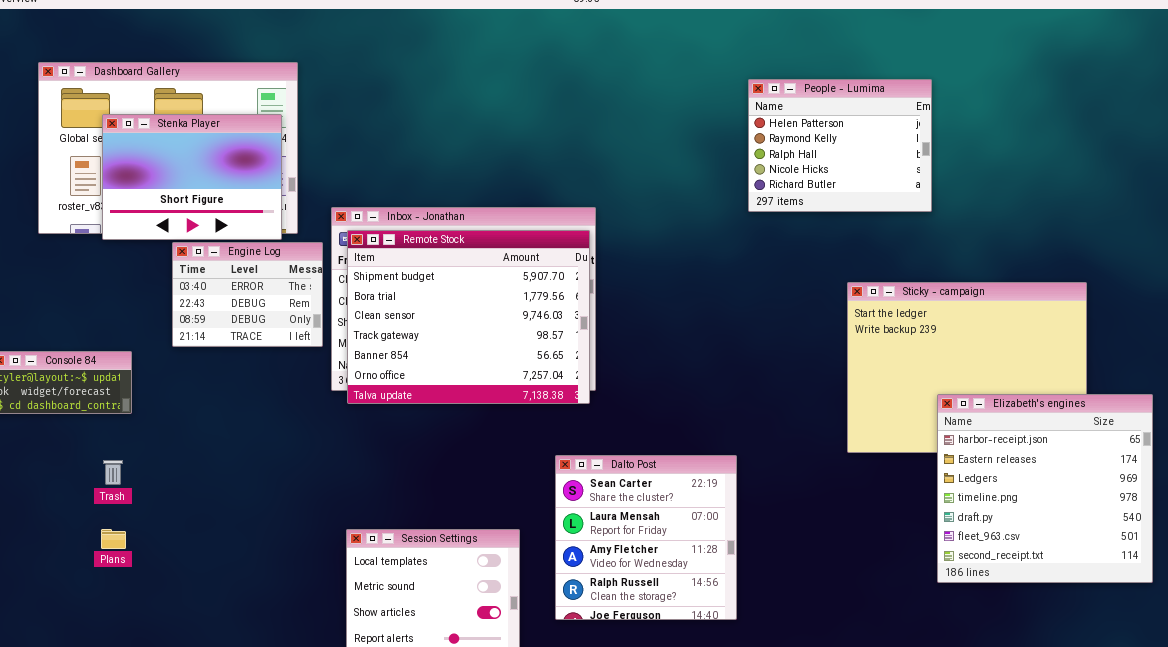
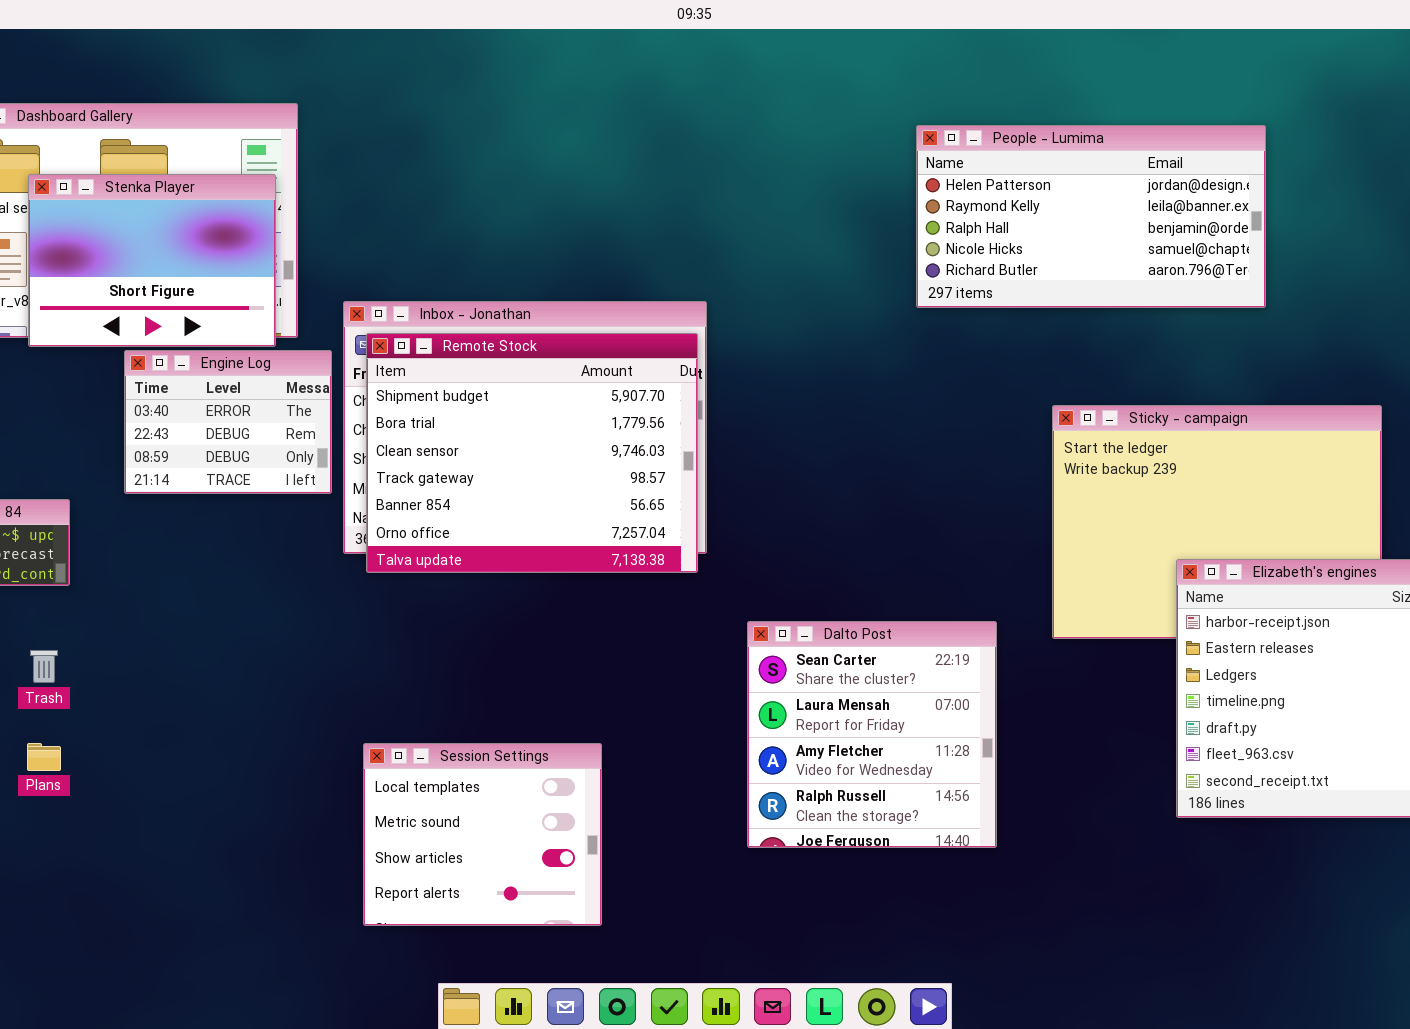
People - Lumima: [748,79,932,212] -> [916,125,1266,308], resized
Dalto Post: [555,455,737,620] -> [747,621,997,848], moved

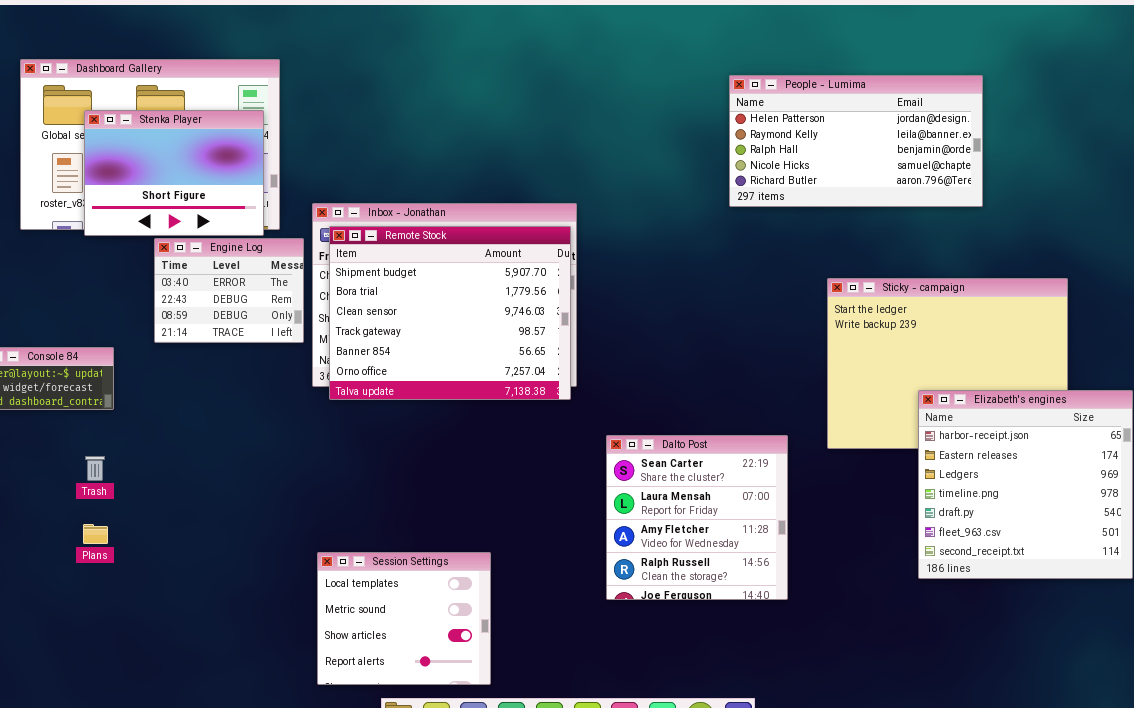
Session Settings: [363,743,602,926] -> [317,552,491,685], moved

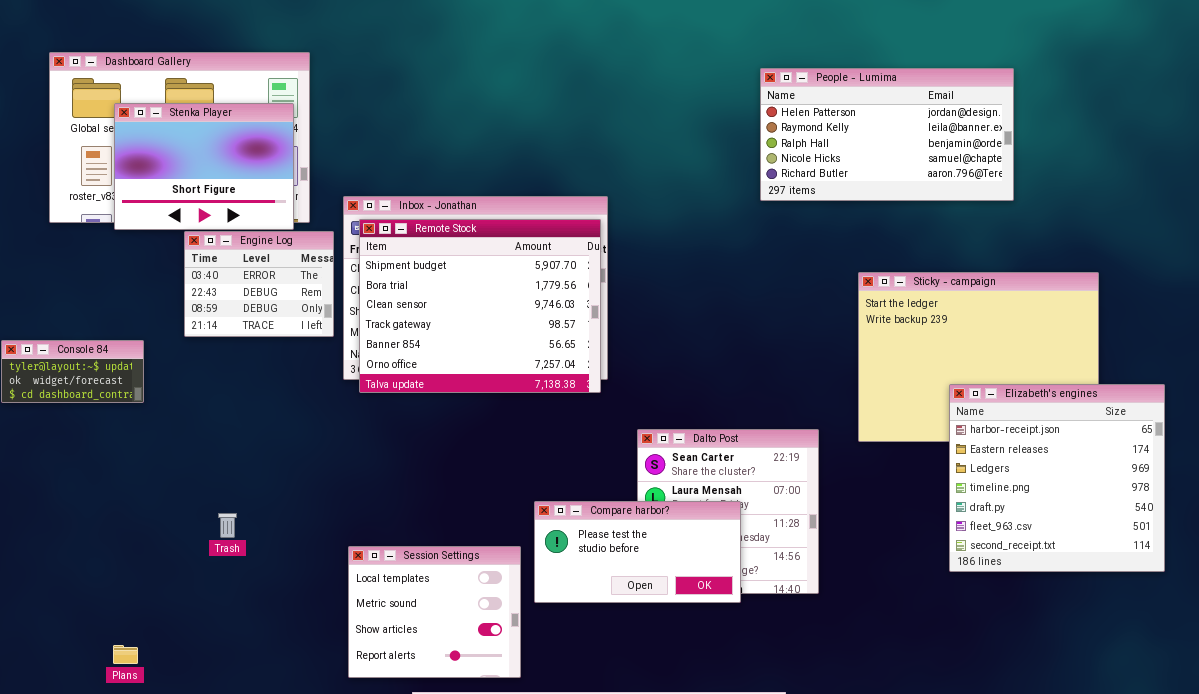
Trash: [85,456,105,481] -> [218,513,237,538], moved
Compare harbor?: none -> [534,501,741,603], opened
Plans: [83,524,108,544] -> [113,645,138,664], moved

